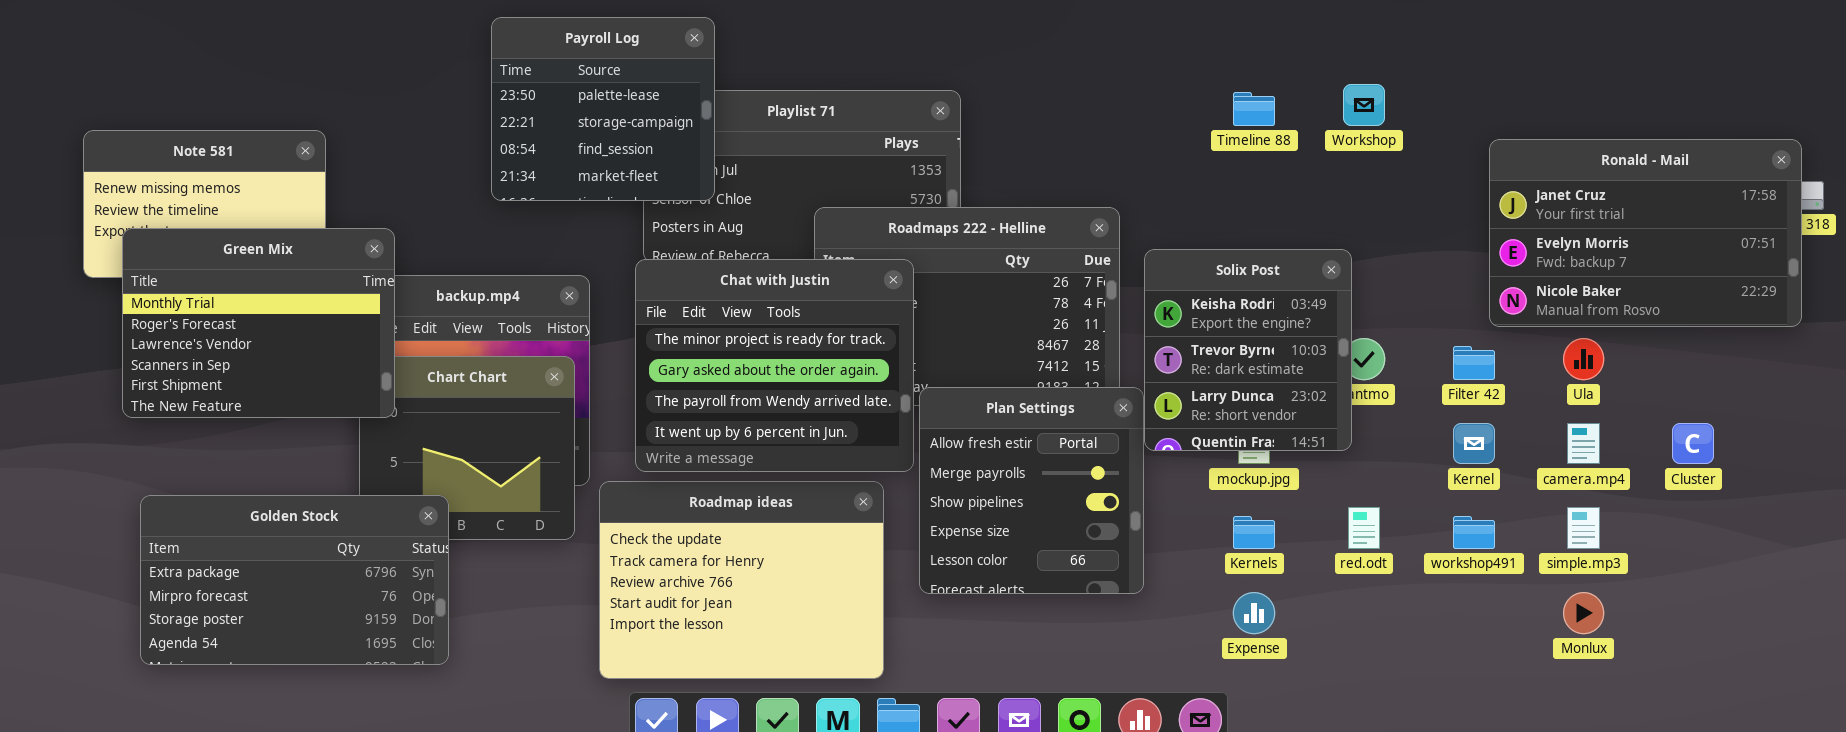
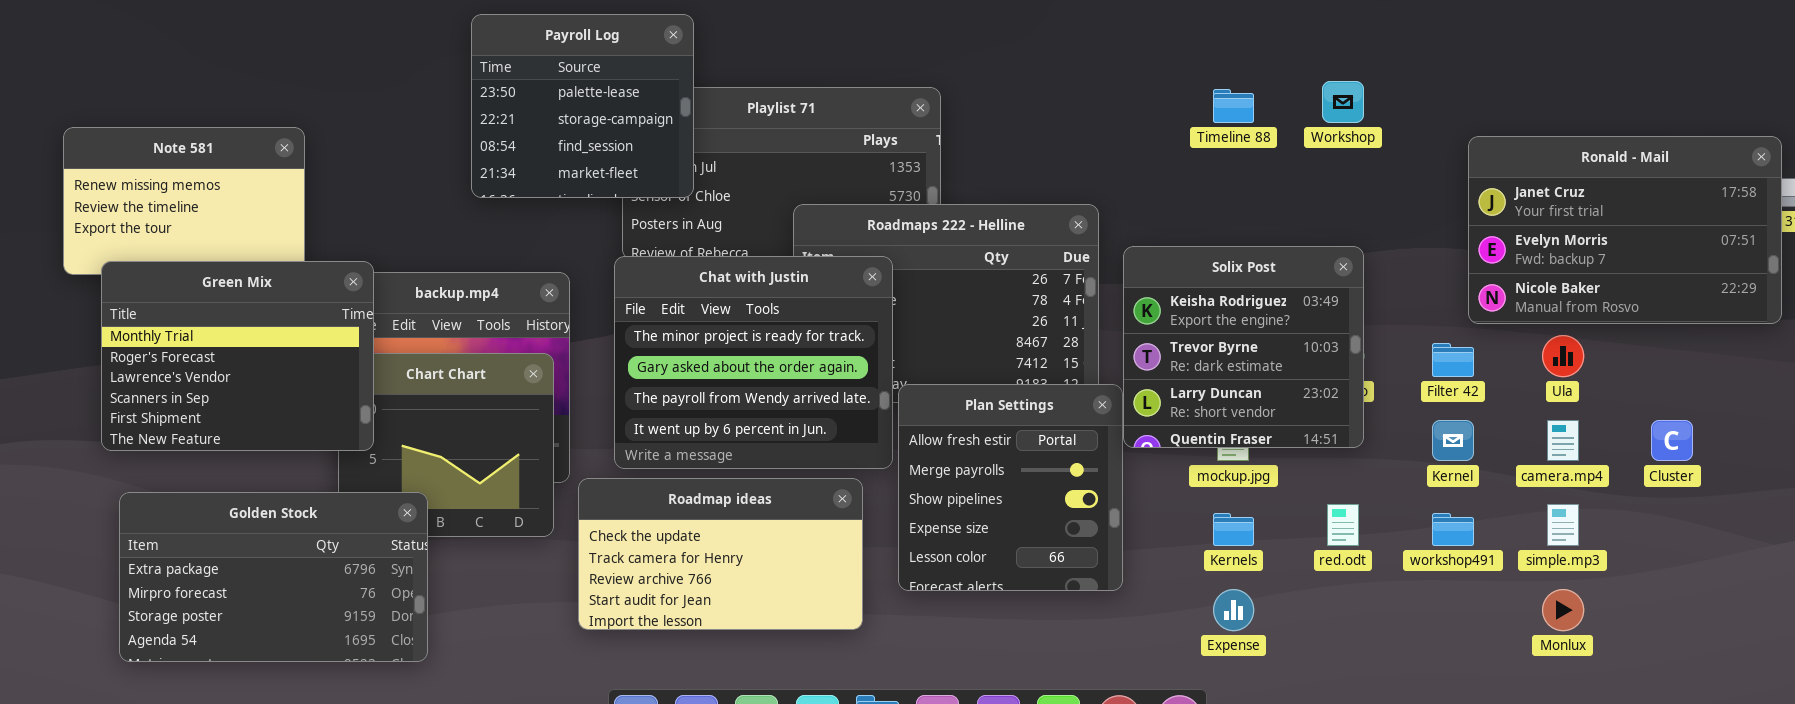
Green Mix: [122,228,395,418] -> [101,261,374,451], moved
Solix Post: [1144,249,1352,451] -> [1123,246,1364,448], resized
Roadmap ideas: [599,481,884,679] -> [578,478,863,630], resized

